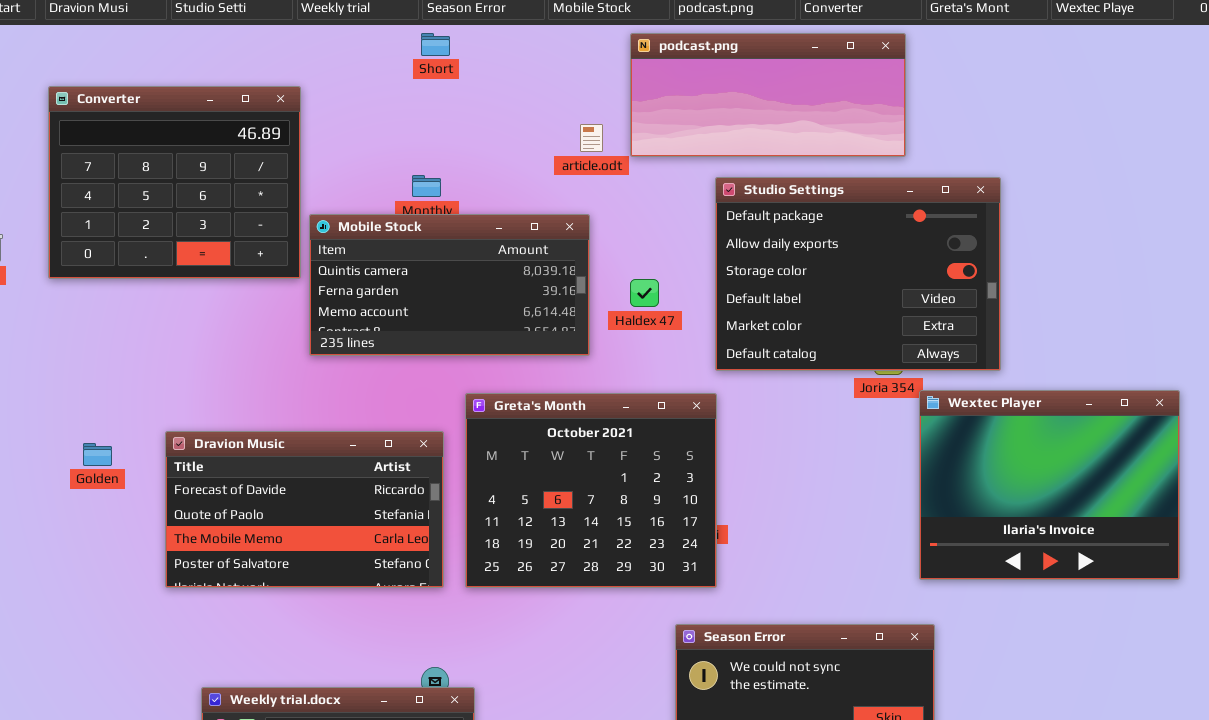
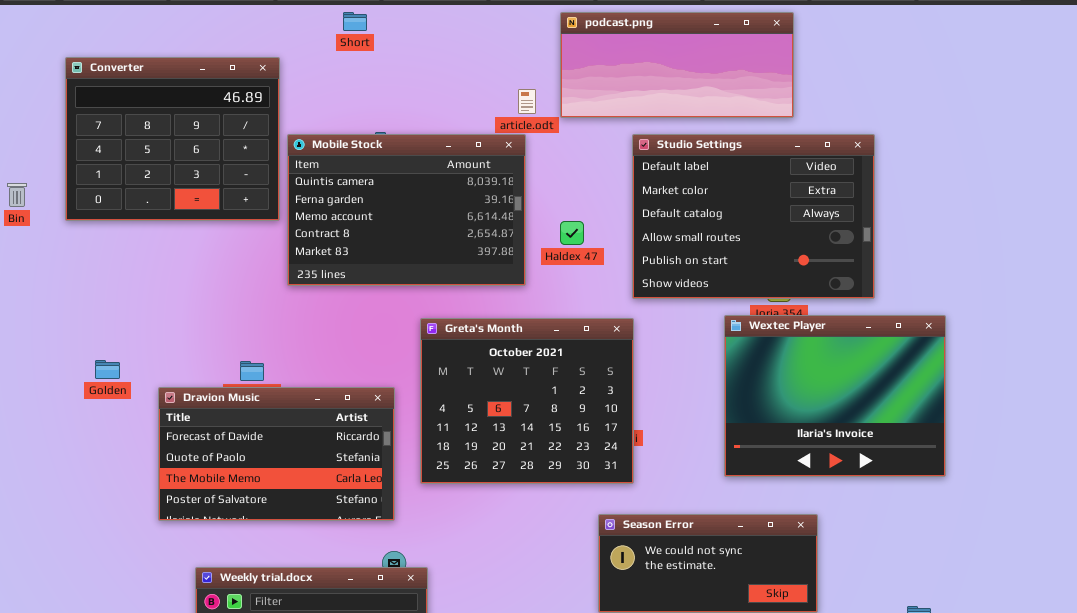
Short: [421,33,450,56] -> [343,12,367,31], moved
Studio Settings: [715,177,1001,371] -> [632,134,875,299], scrolled down 3 rows
Mobile Stock: [309,214,590,356] -> [287,134,526,286], resized
Wextec Player: [919,390,1180,580] -> [724,315,946,477], moved
Dravion Music: [165,431,444,588] -> [158,387,395,521], moved

